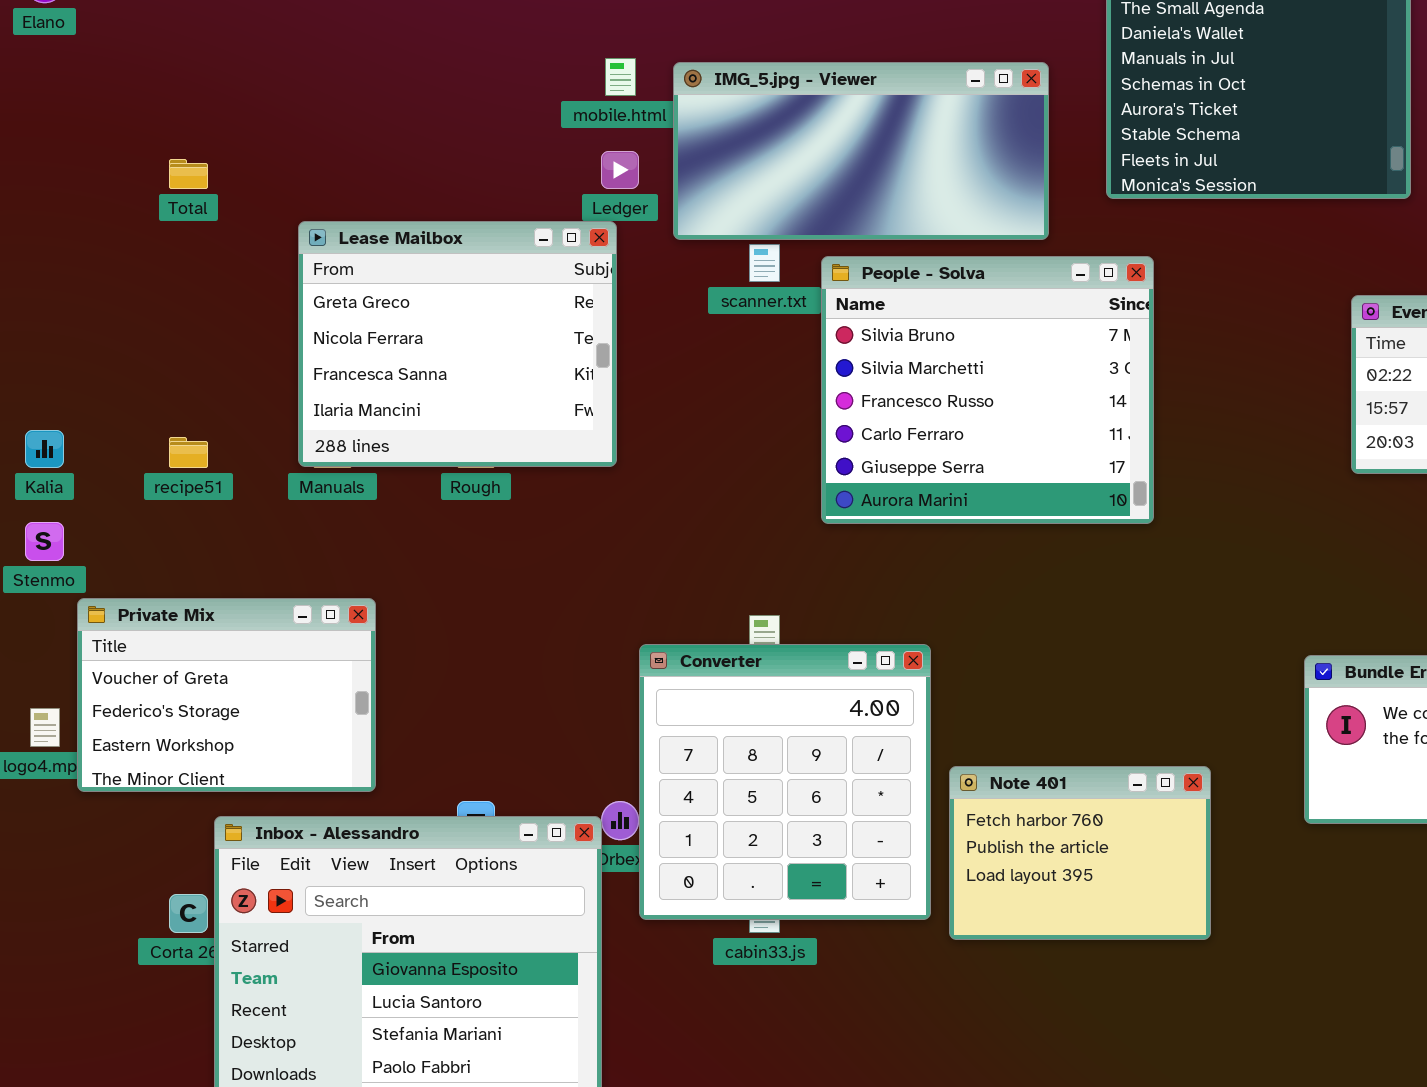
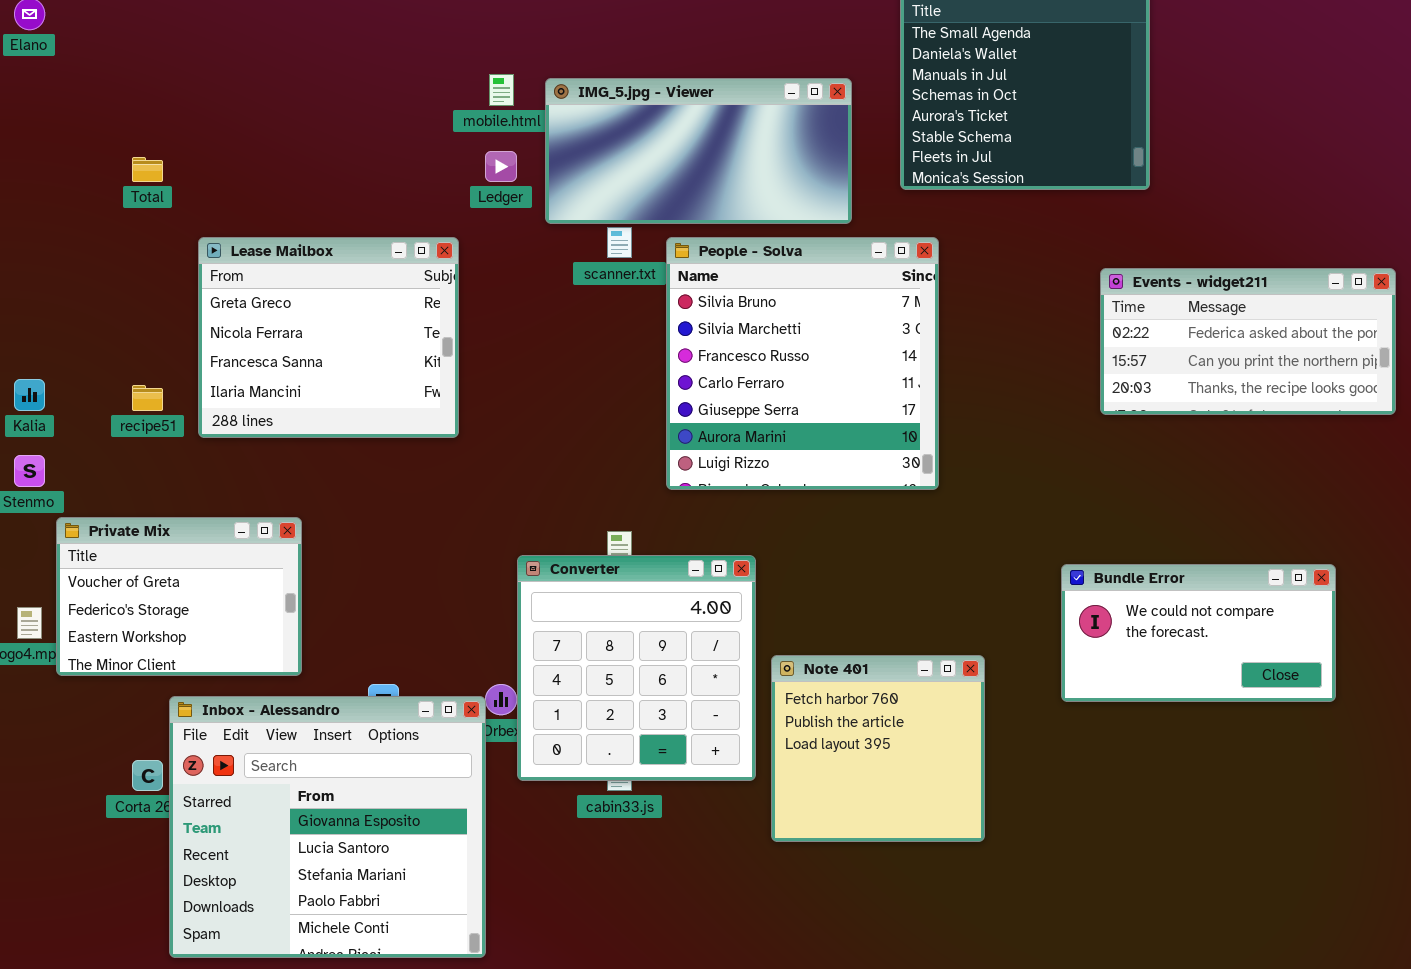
Lease Mailbox: [298,221,617,467] -> [198,237,459,438], moved
People - Solva: [821,256,1154,524] -> [666,237,939,490], resized
Note 401: [949,766,1211,940] -> [771,655,985,842], resized

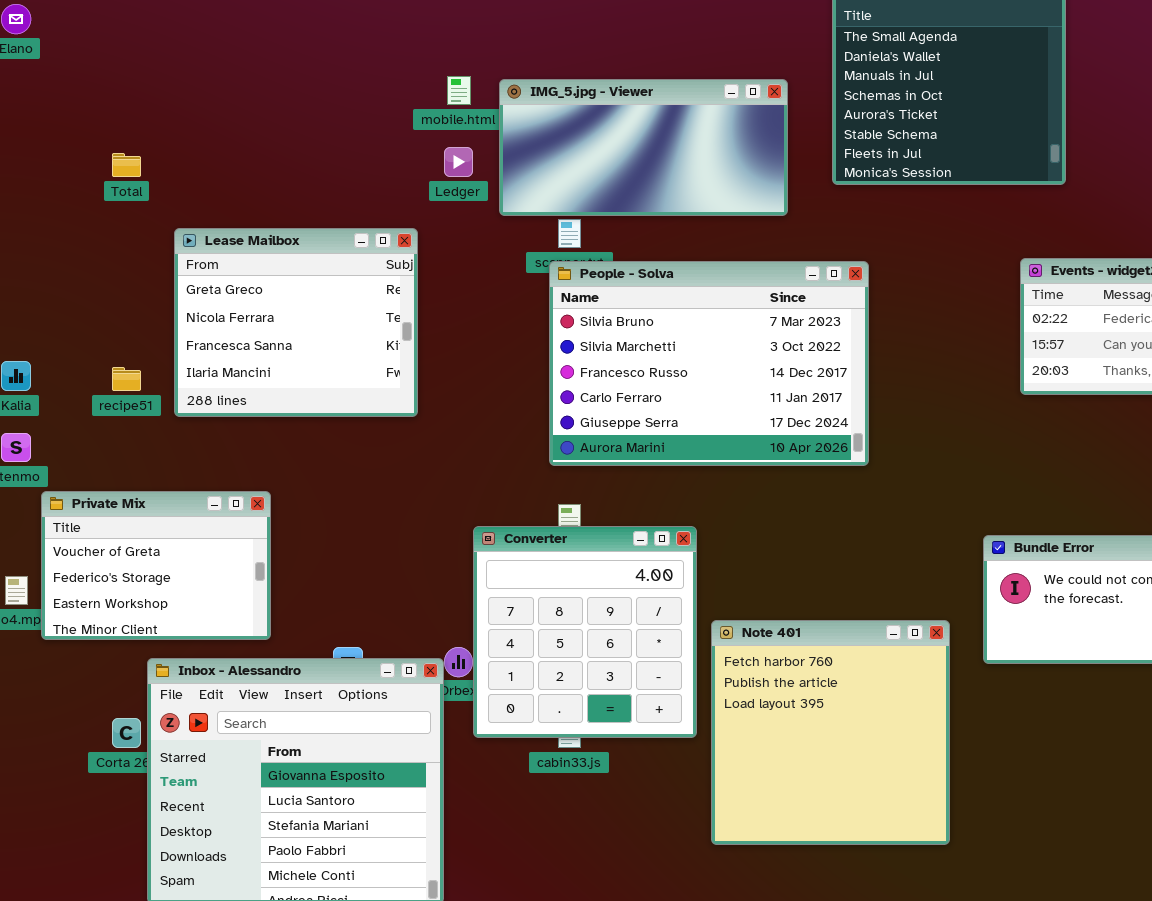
People - Solva: [666,237,939,490] -> [549,261,869,466], resized
Note 401: [771,655,985,842] -> [711,620,950,845], resized

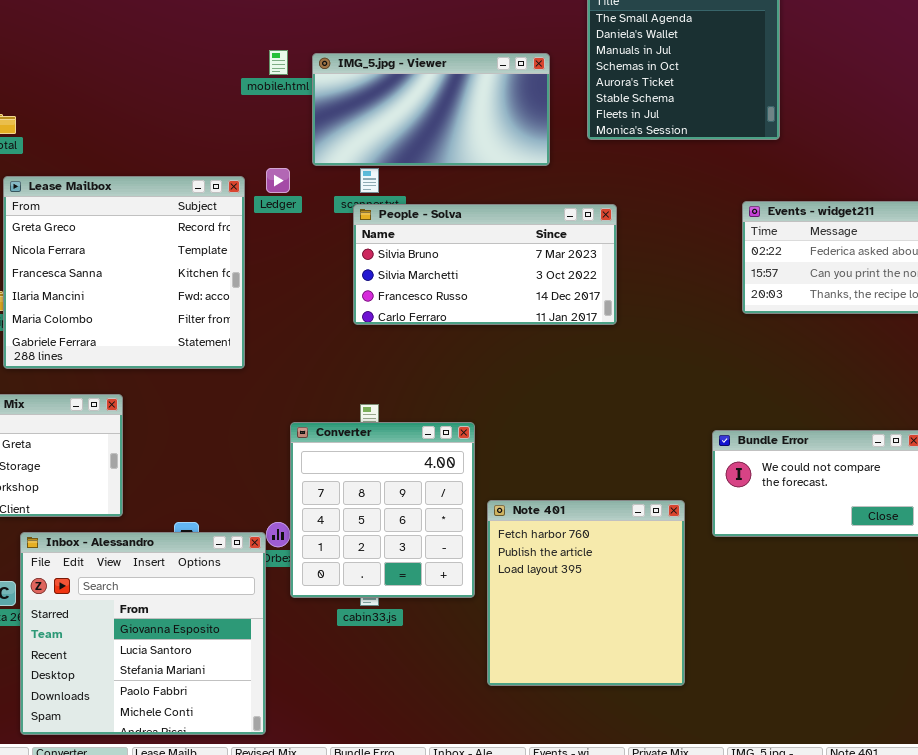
Ledger: [444,147,473,177] -> [266,168,290,193], moved
Lease Mailbox: [174,228,418,417] -> [3,176,245,369], resized
People - Solva: [549,261,869,466] -> [353,204,617,325], resized

